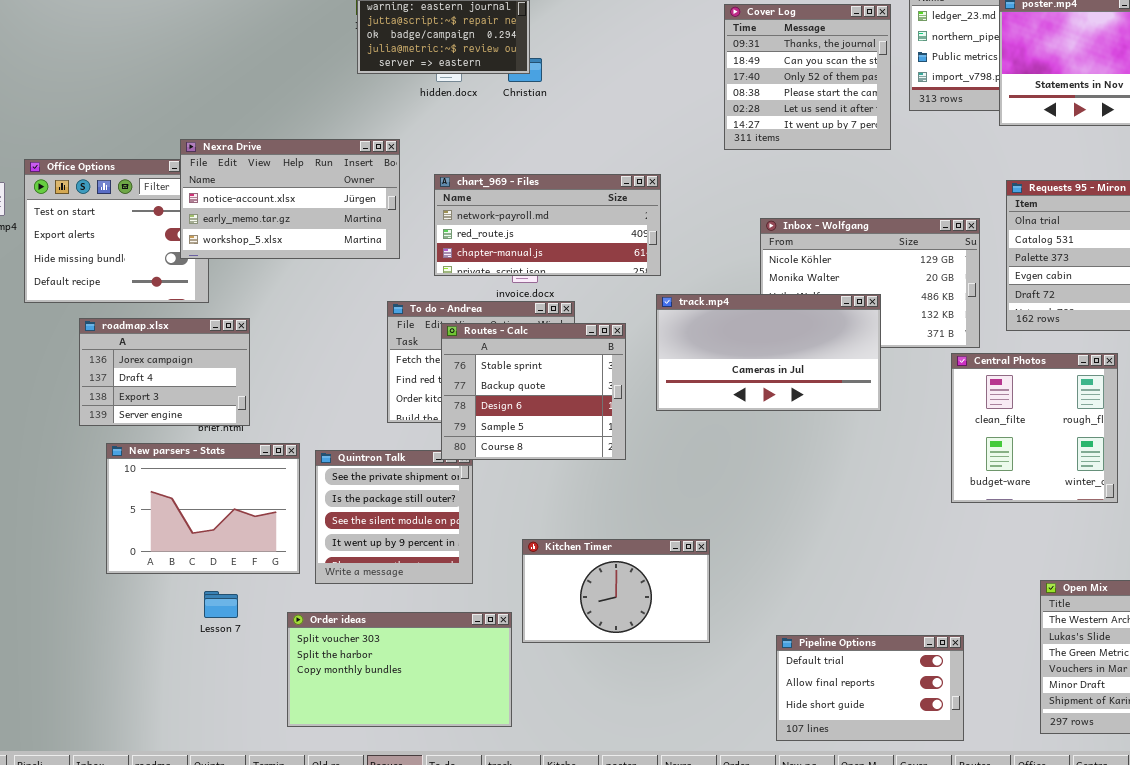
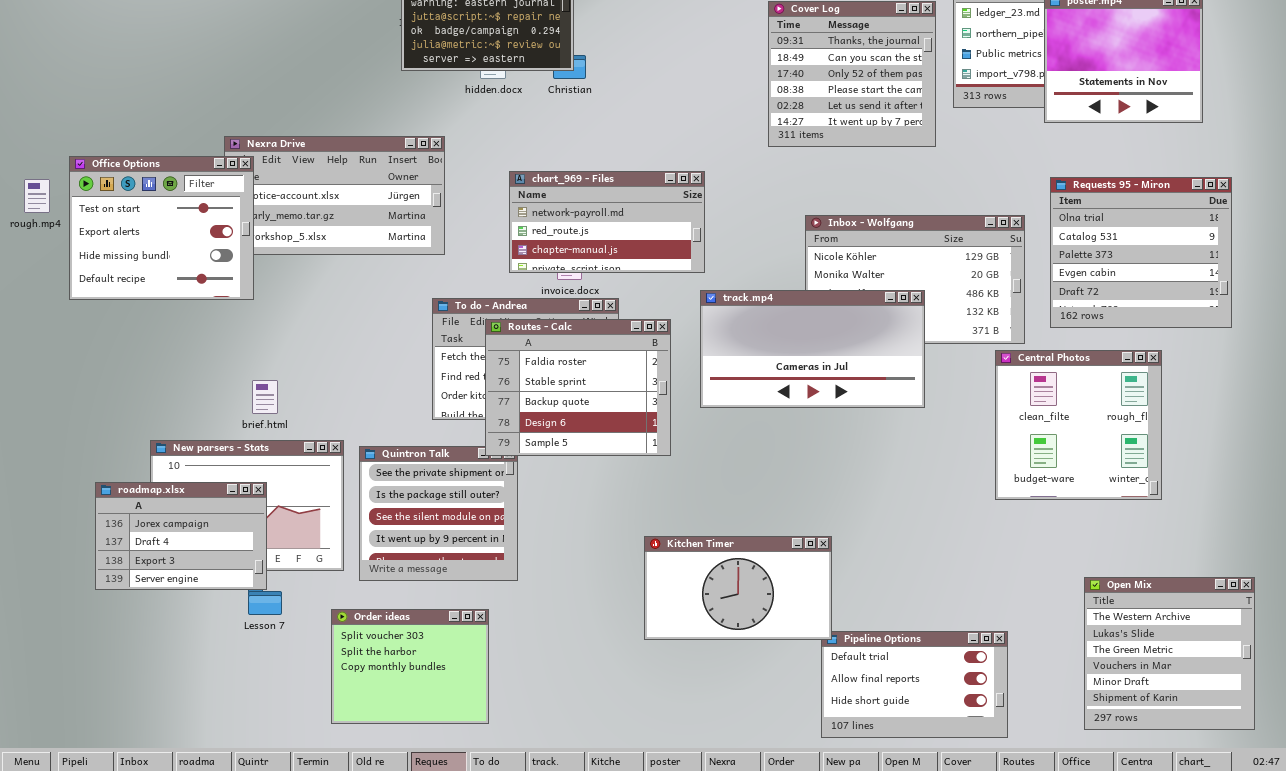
Office Options: [24,159,209,303] -> [69,156,254,300], raised
chart_969 - Files: [434,174,661,276] -> [509,171,705,273], resized
roadmap.xlsx: [79,318,250,426] -> [95,482,267,590], moved
Routes - Calc: [441,323,626,460] -> [485,319,671,456], scrolled up 1 row
Kitchen Timer: [522,539,710,643] -> [644,536,832,640], moved
Order ideas: [287,612,512,727] -> [331,609,489,724], resized

